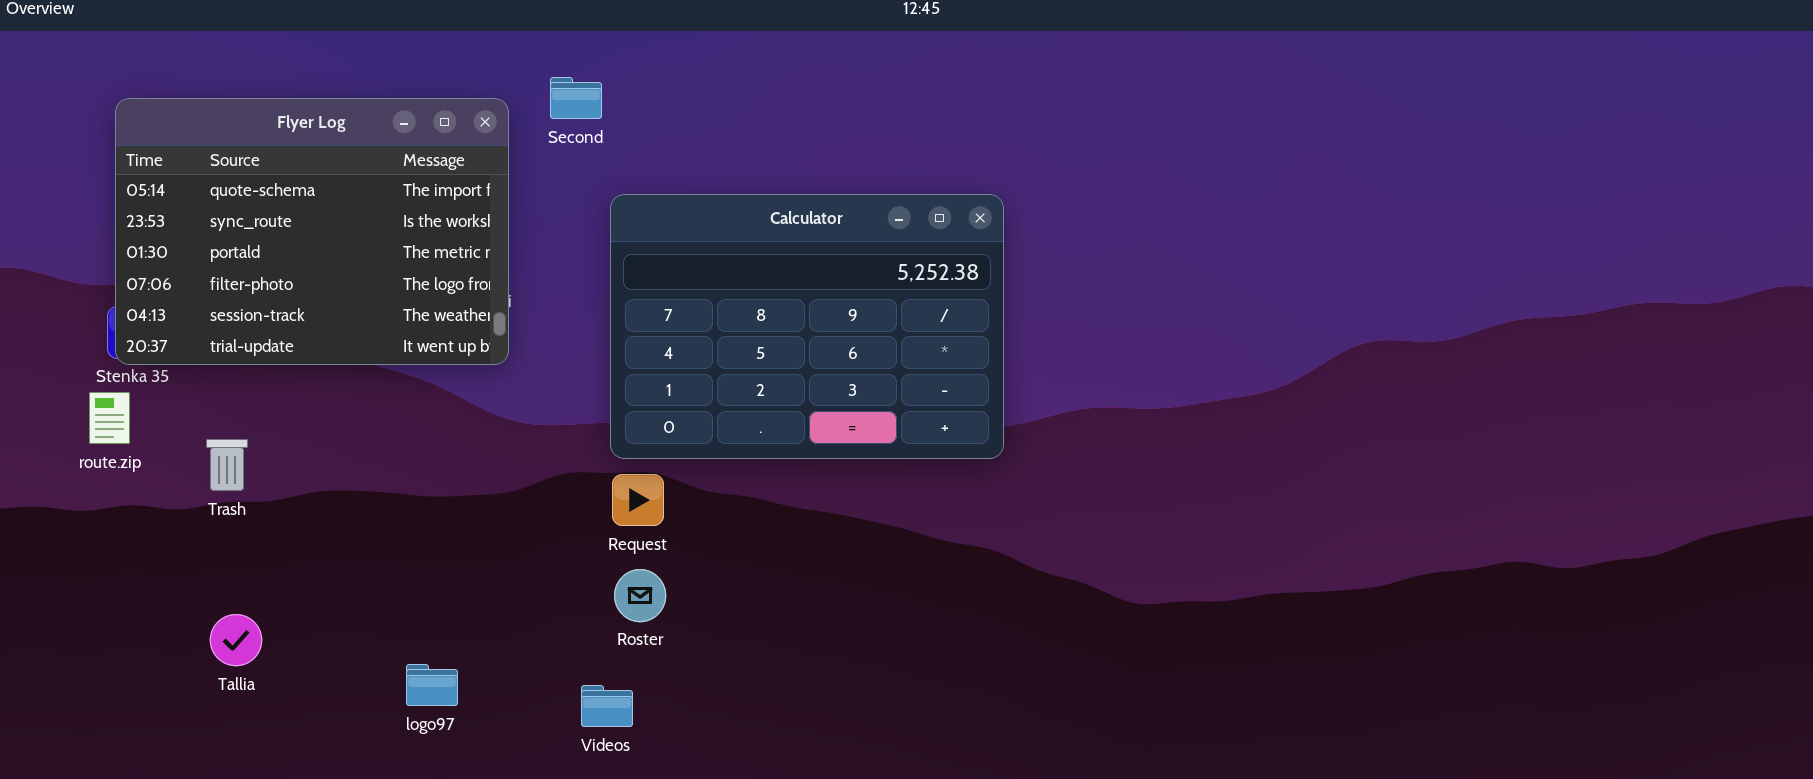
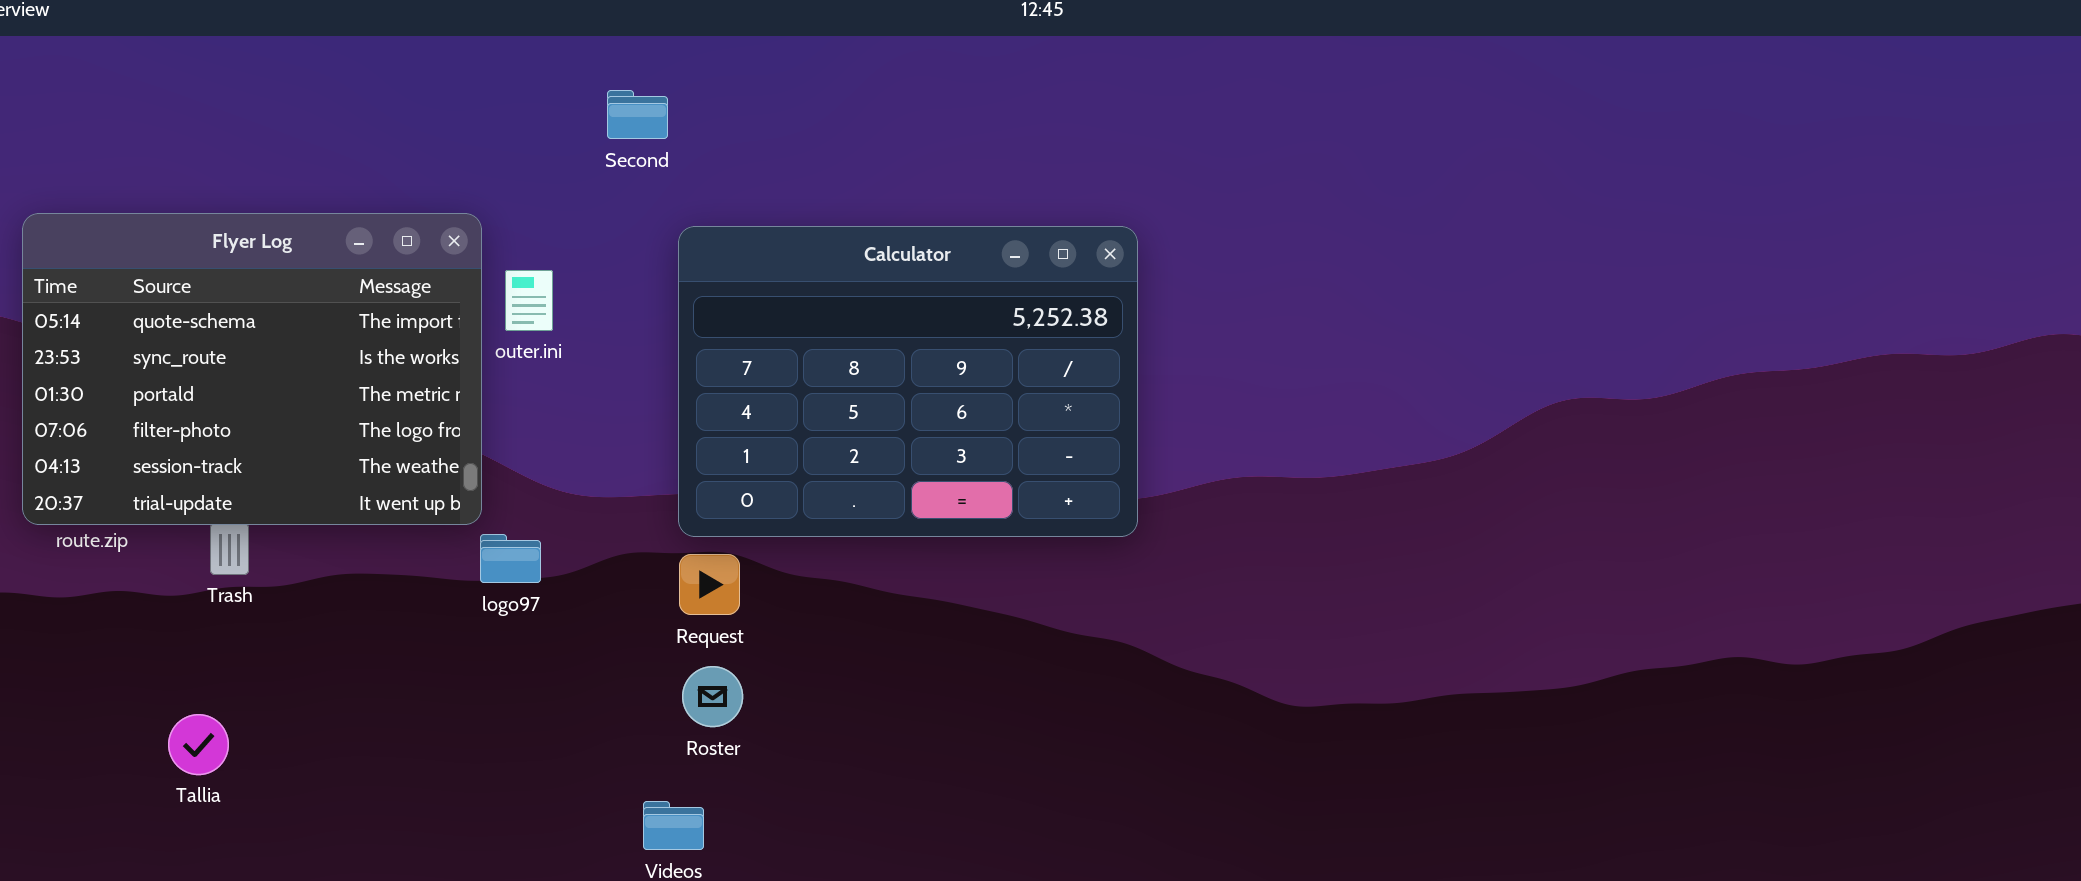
Flyer Log: [115,98,509,365] -> [22,213,482,525], moved
Tallia: [210,614,262,666] -> [168,714,229,775], moved
logo97: [406,664,458,706] -> [480,534,541,583], moved

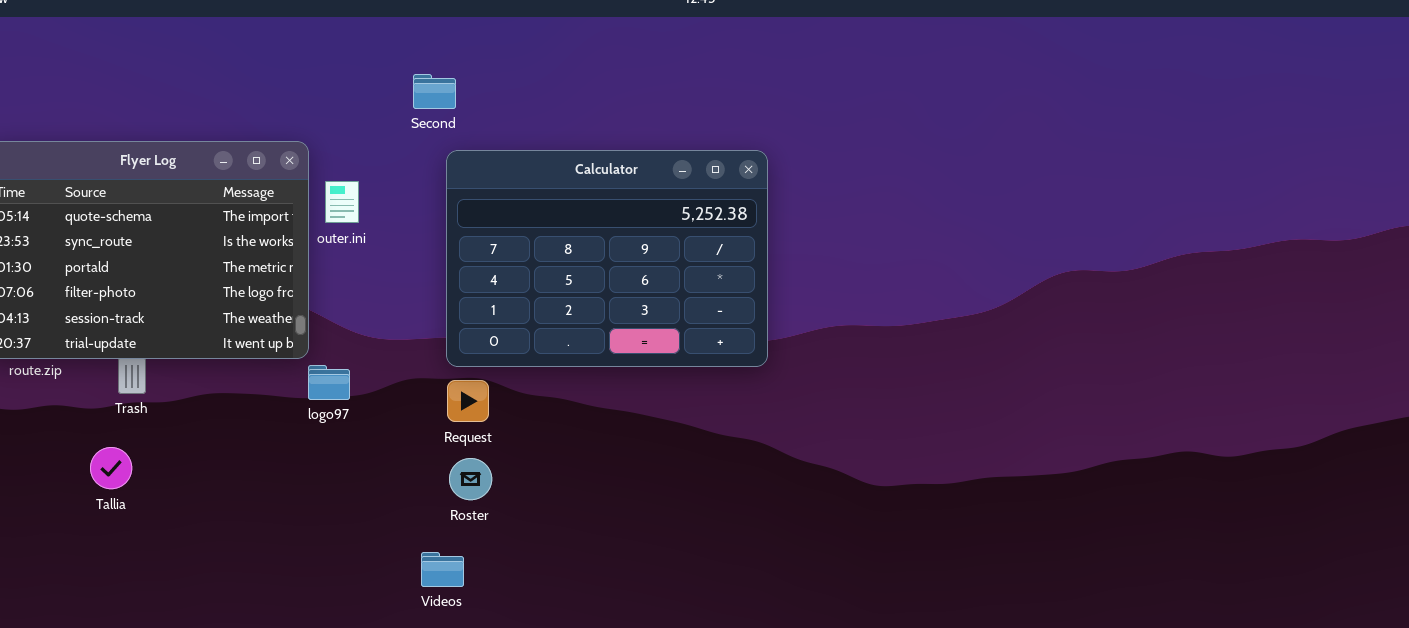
Second: [607,90,668,139] -> [413,74,456,109], moved
Tallia: [168,714,229,775] -> [90,447,132,489], moved

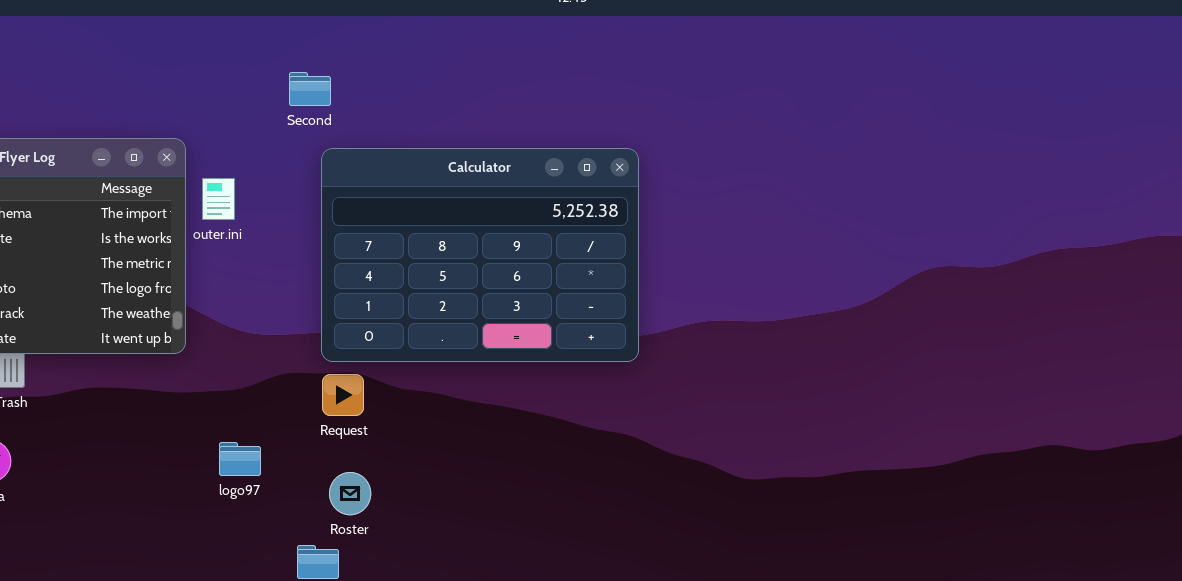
logo97: [308,365,350,400] -> [219,442,261,476], moved
Roster: [449,458,492,500] -> [329,472,371,515], moved

